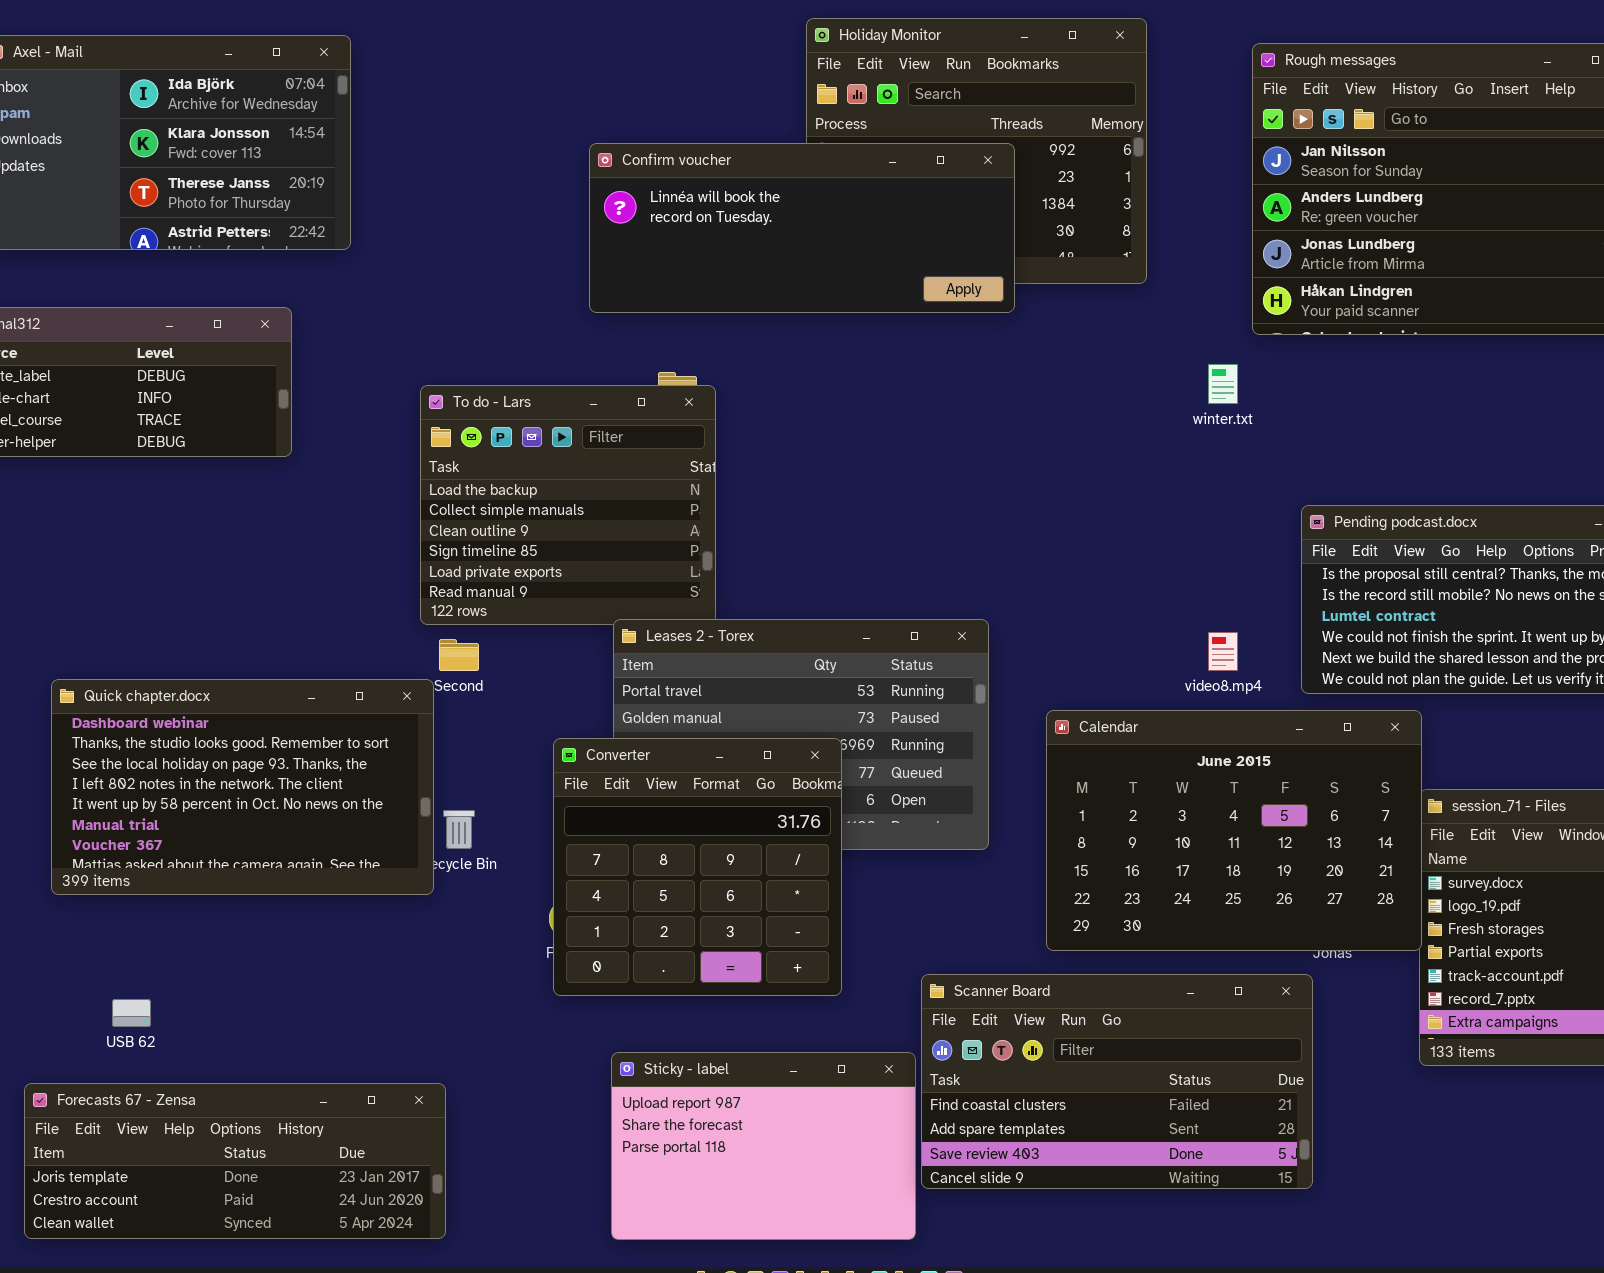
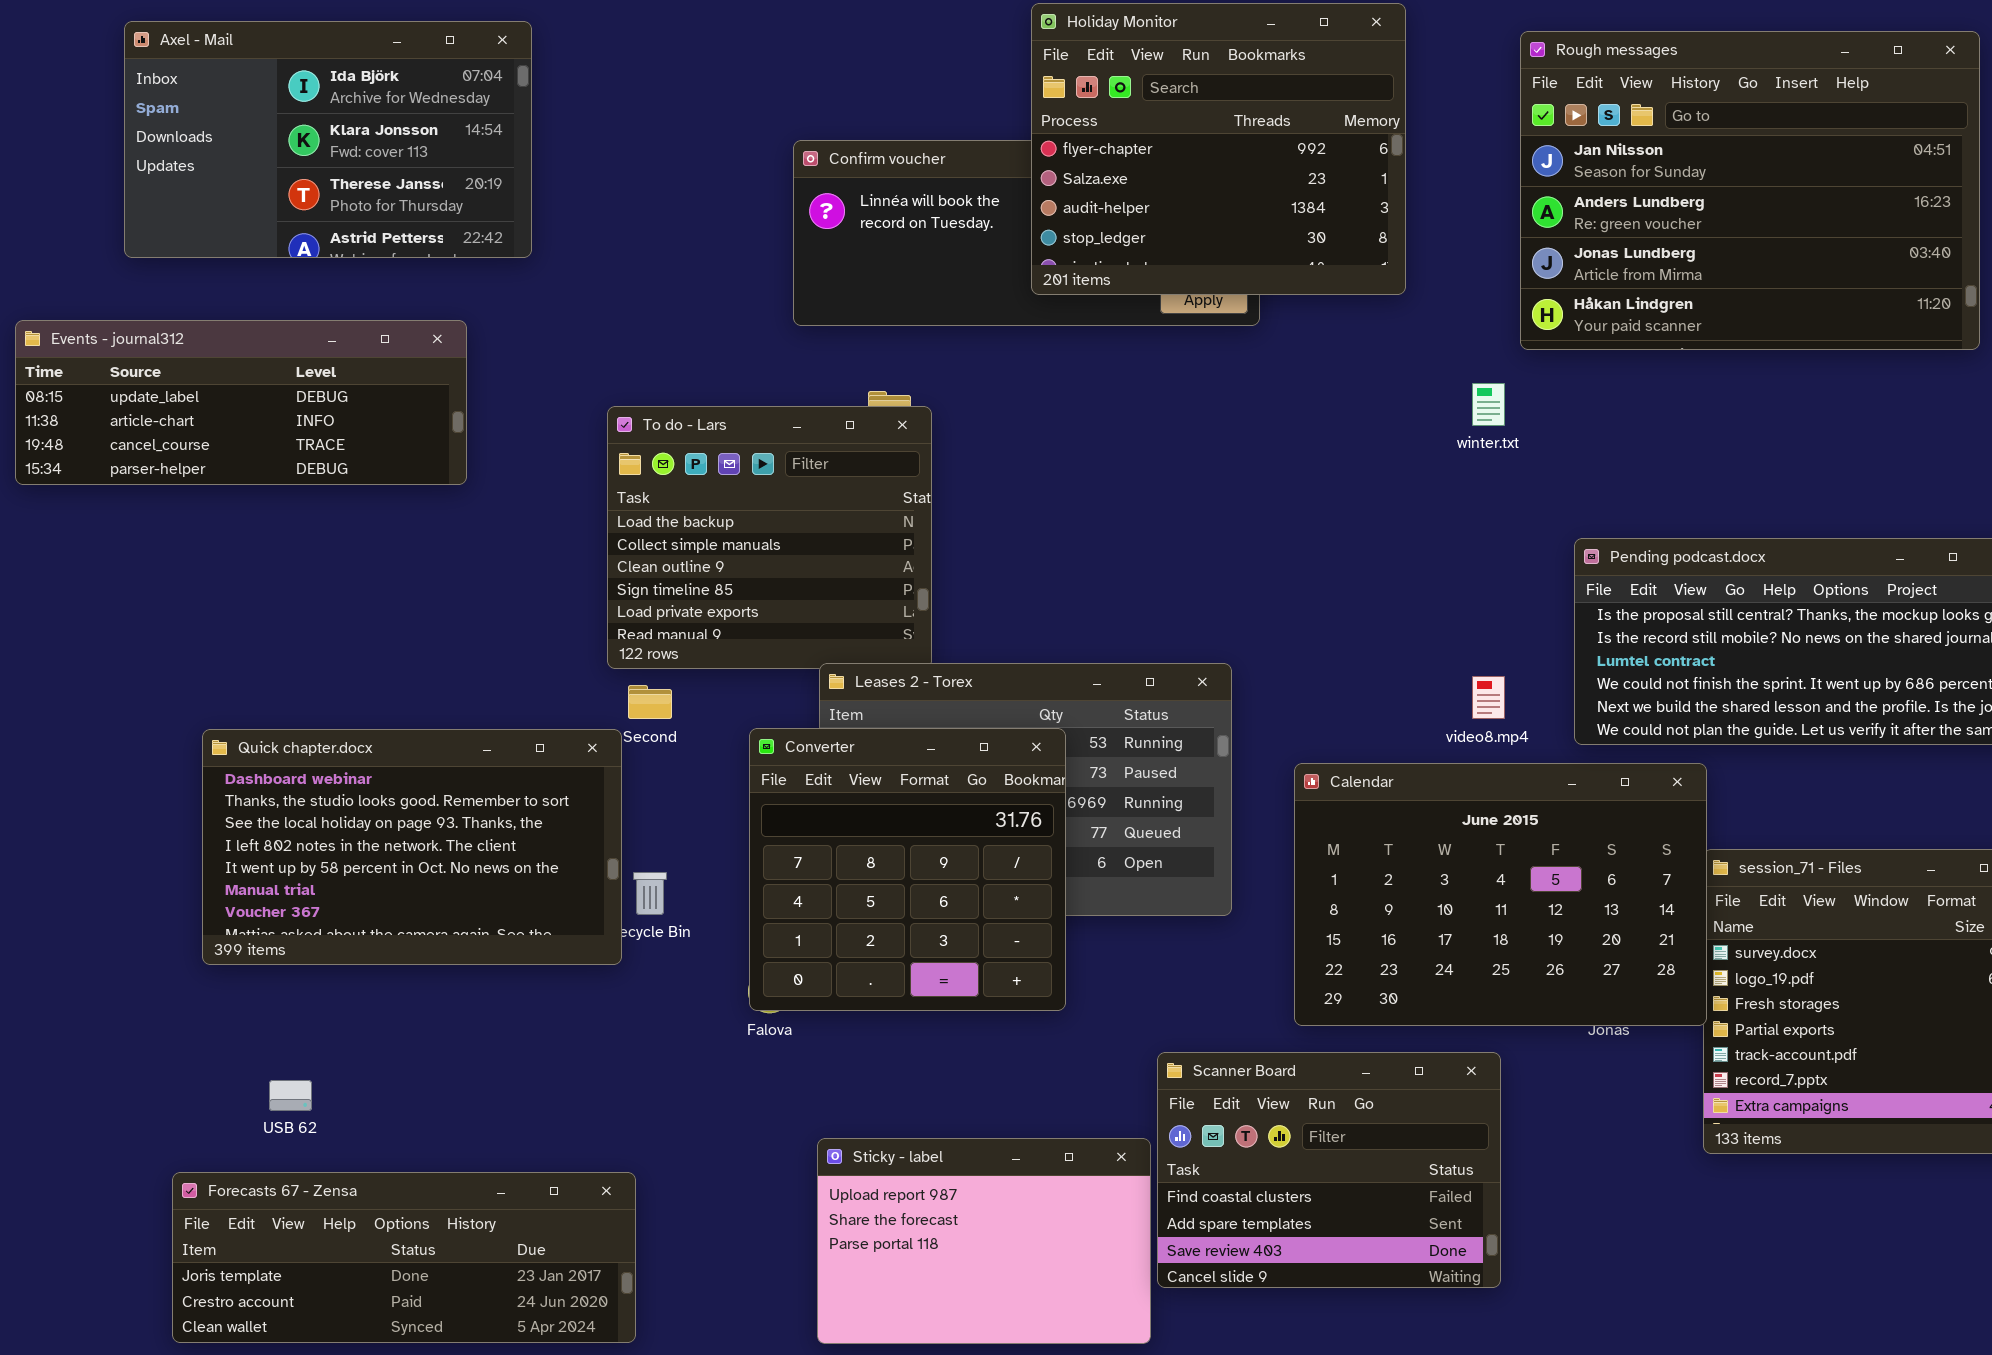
Holiday Monitor: [806,18,1147,284] -> [1031,3,1406,295], raised
Converter: [553,738,842,996] -> [749,728,1066,1011], moved
Scanner Board: [921,974,1313,1189] -> [1157,1052,1501,1288], resized

